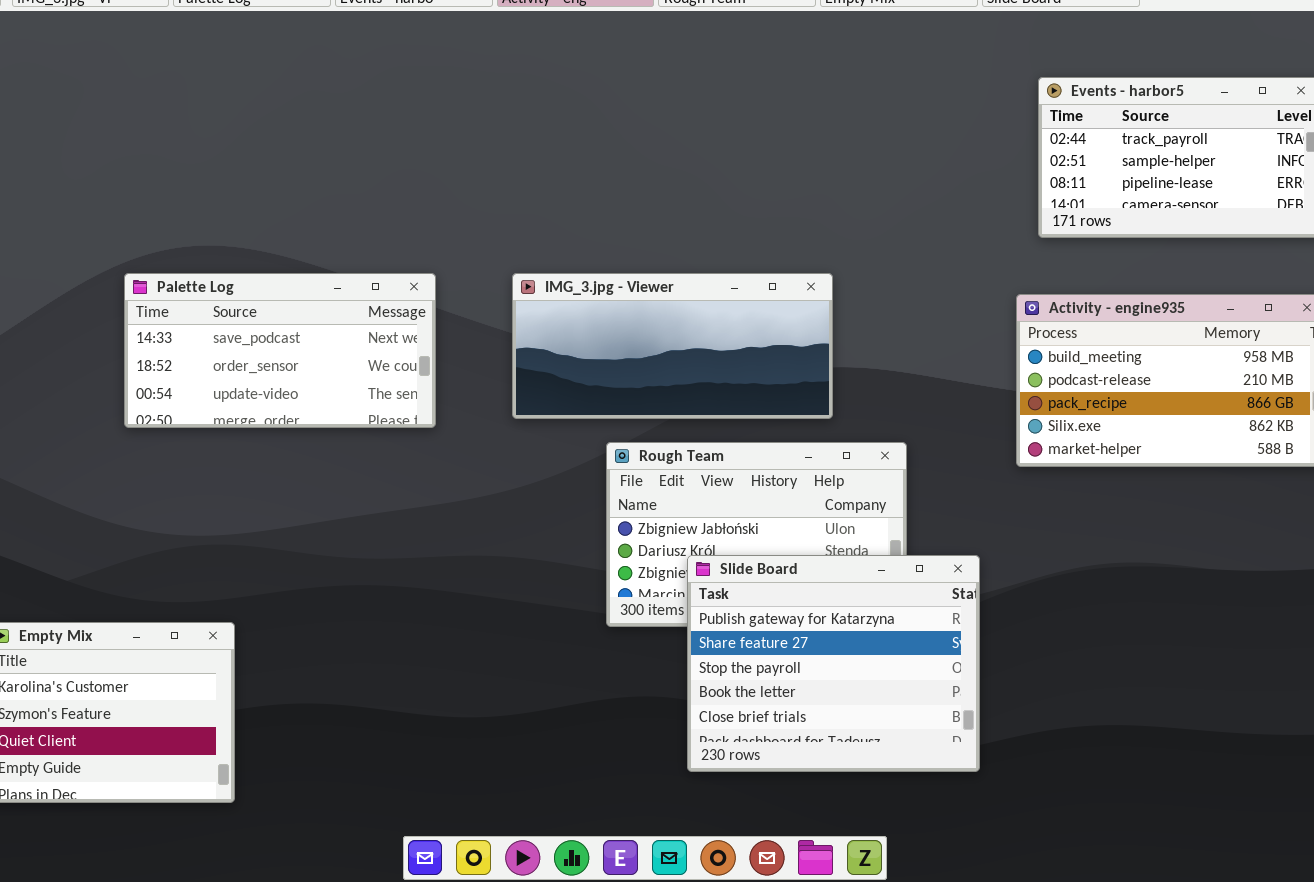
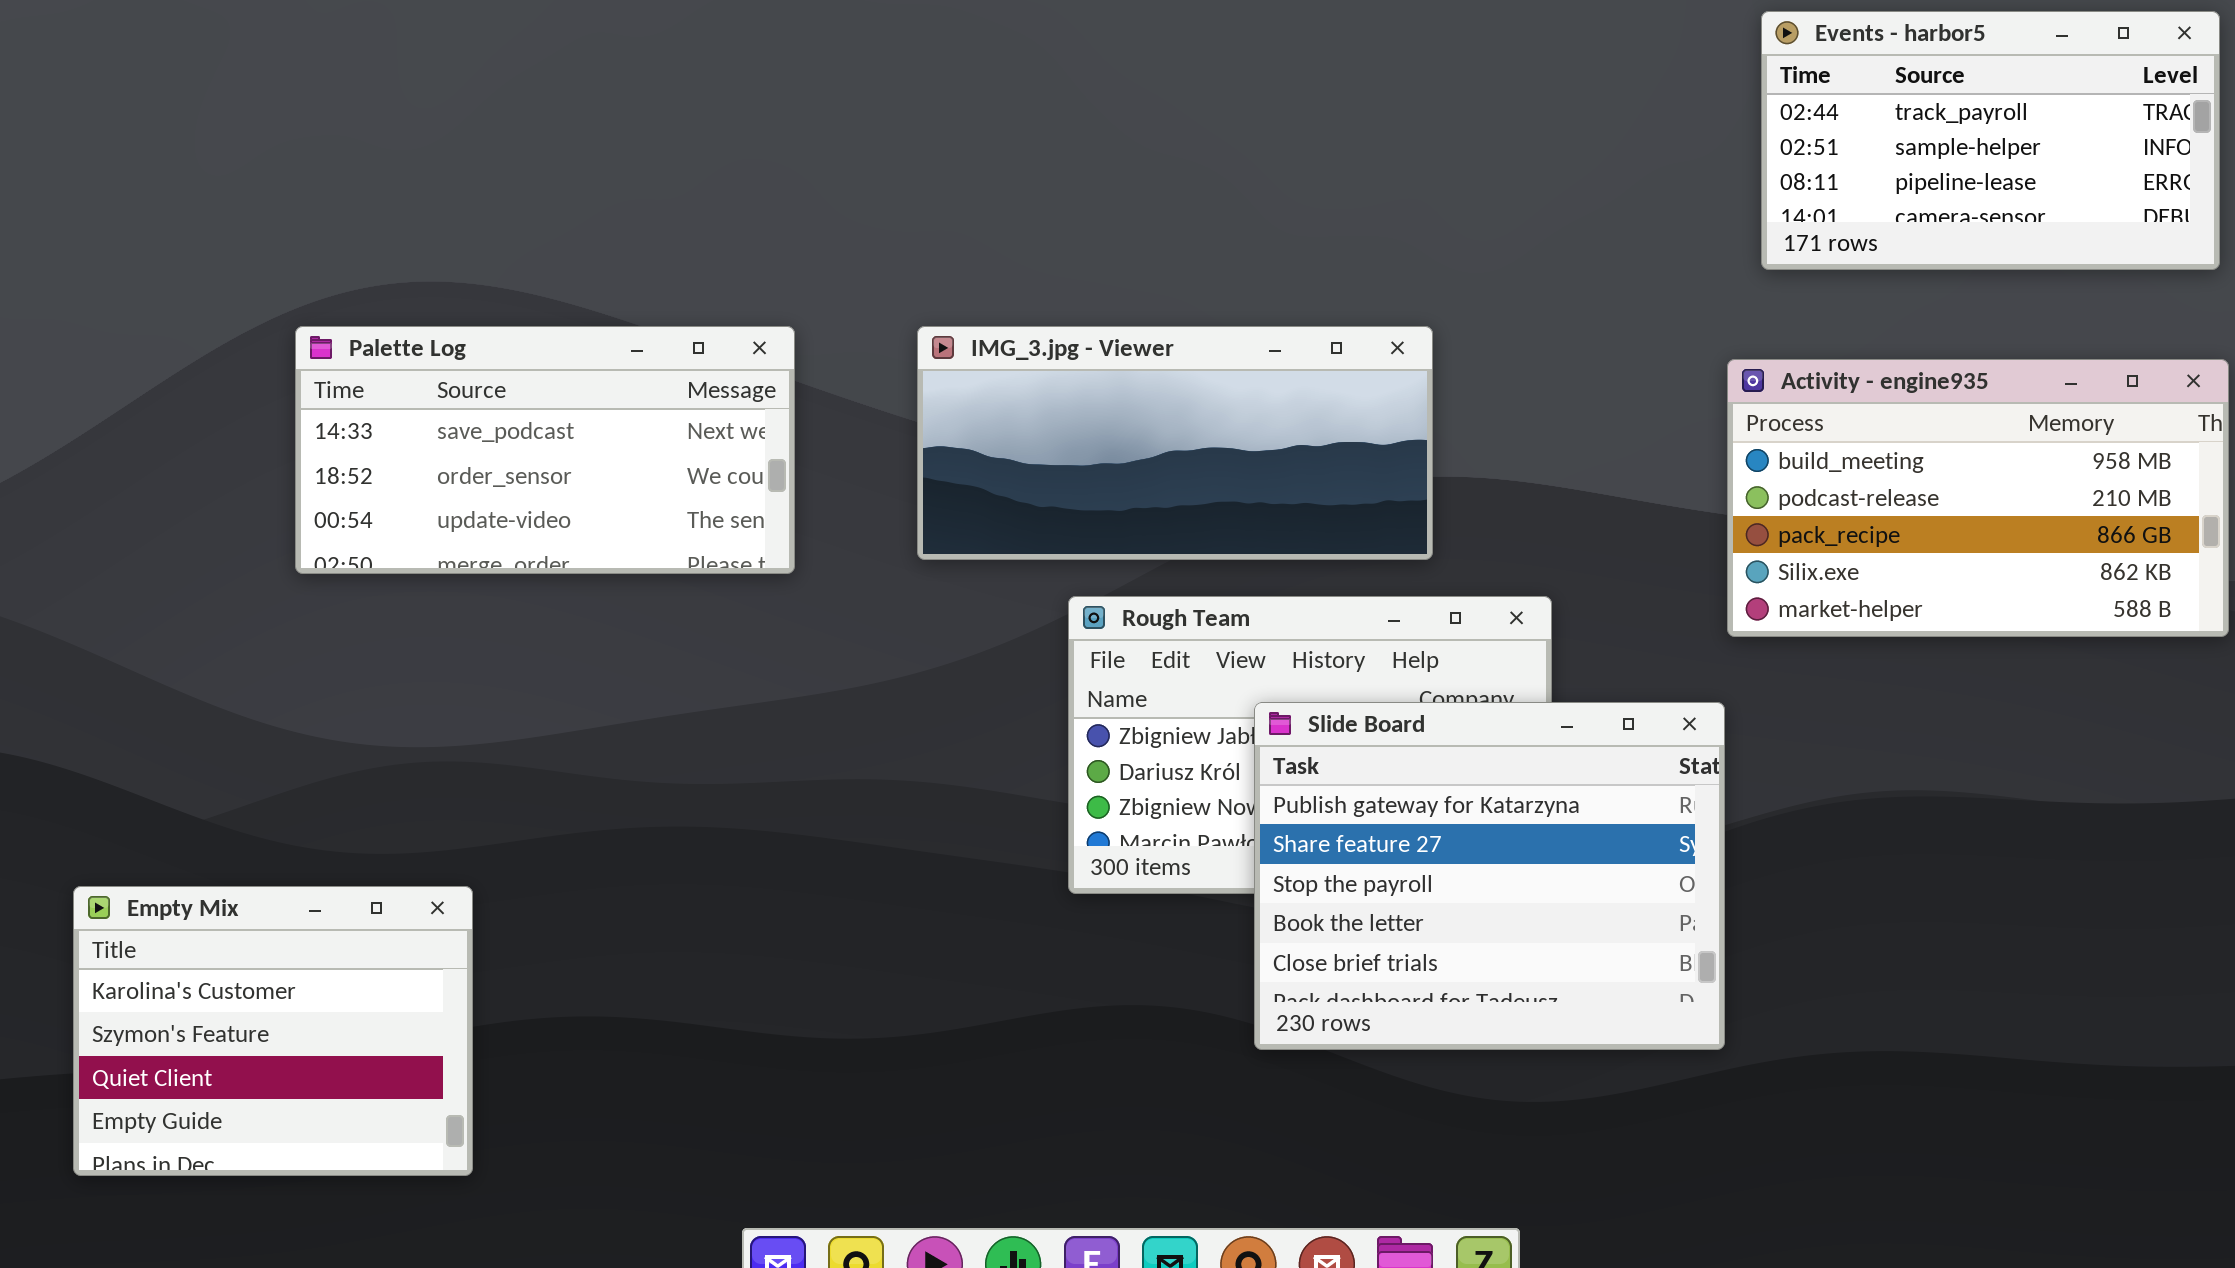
Slide Board: [687,555,980,772] -> [1254,702,1725,1050], moved

